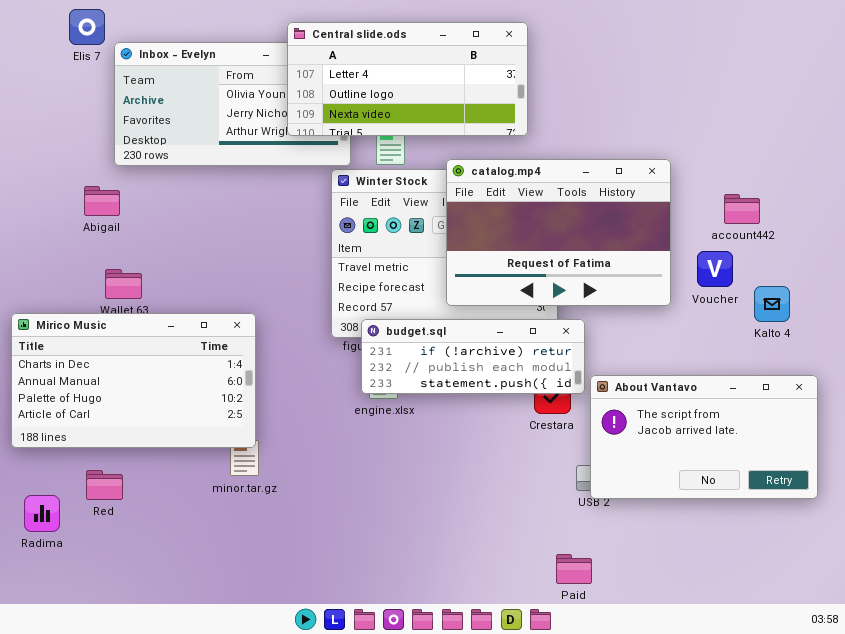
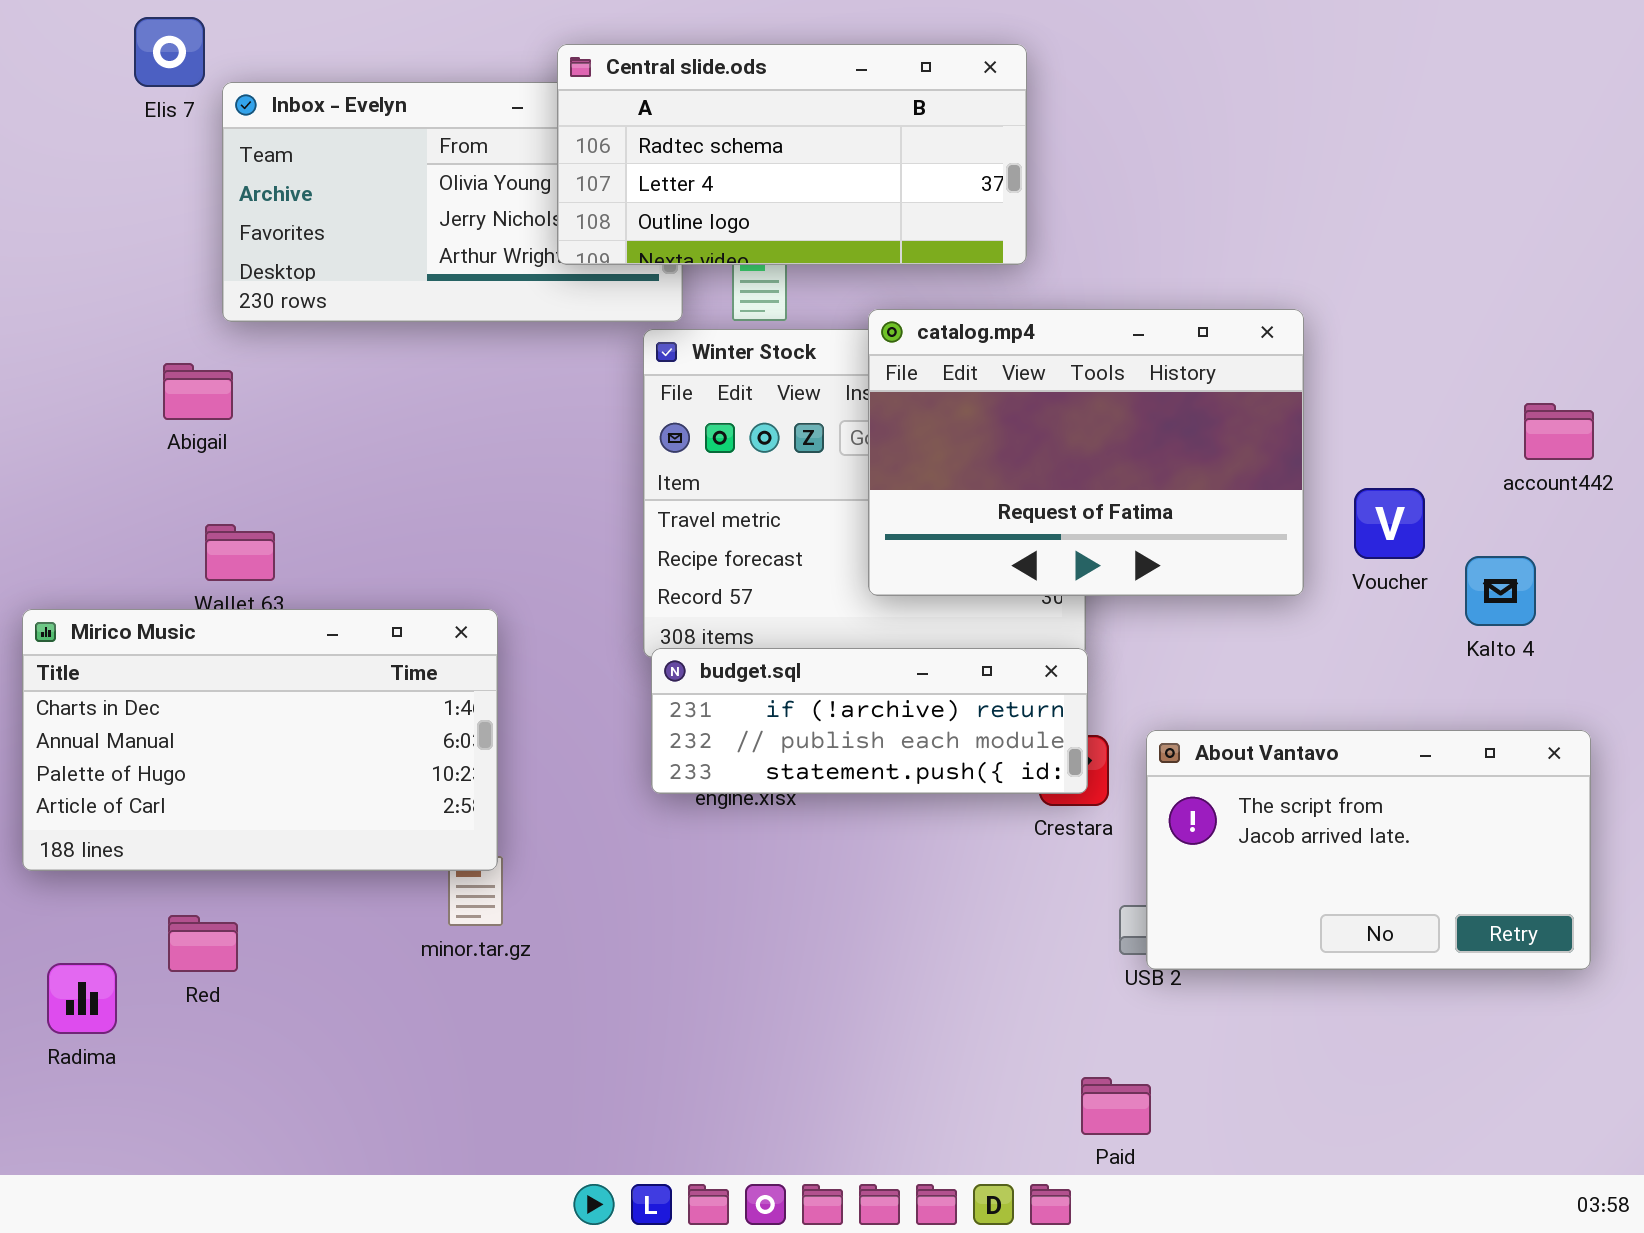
Central slide.ods: [287,22,528,136] -> [557,44,1027,265], scrolled up 1 row
account442: [724,194,760,224] -> [1524,403,1594,460], moved
budget.sql: [361,319,585,394] -> [651,648,1088,794], moved

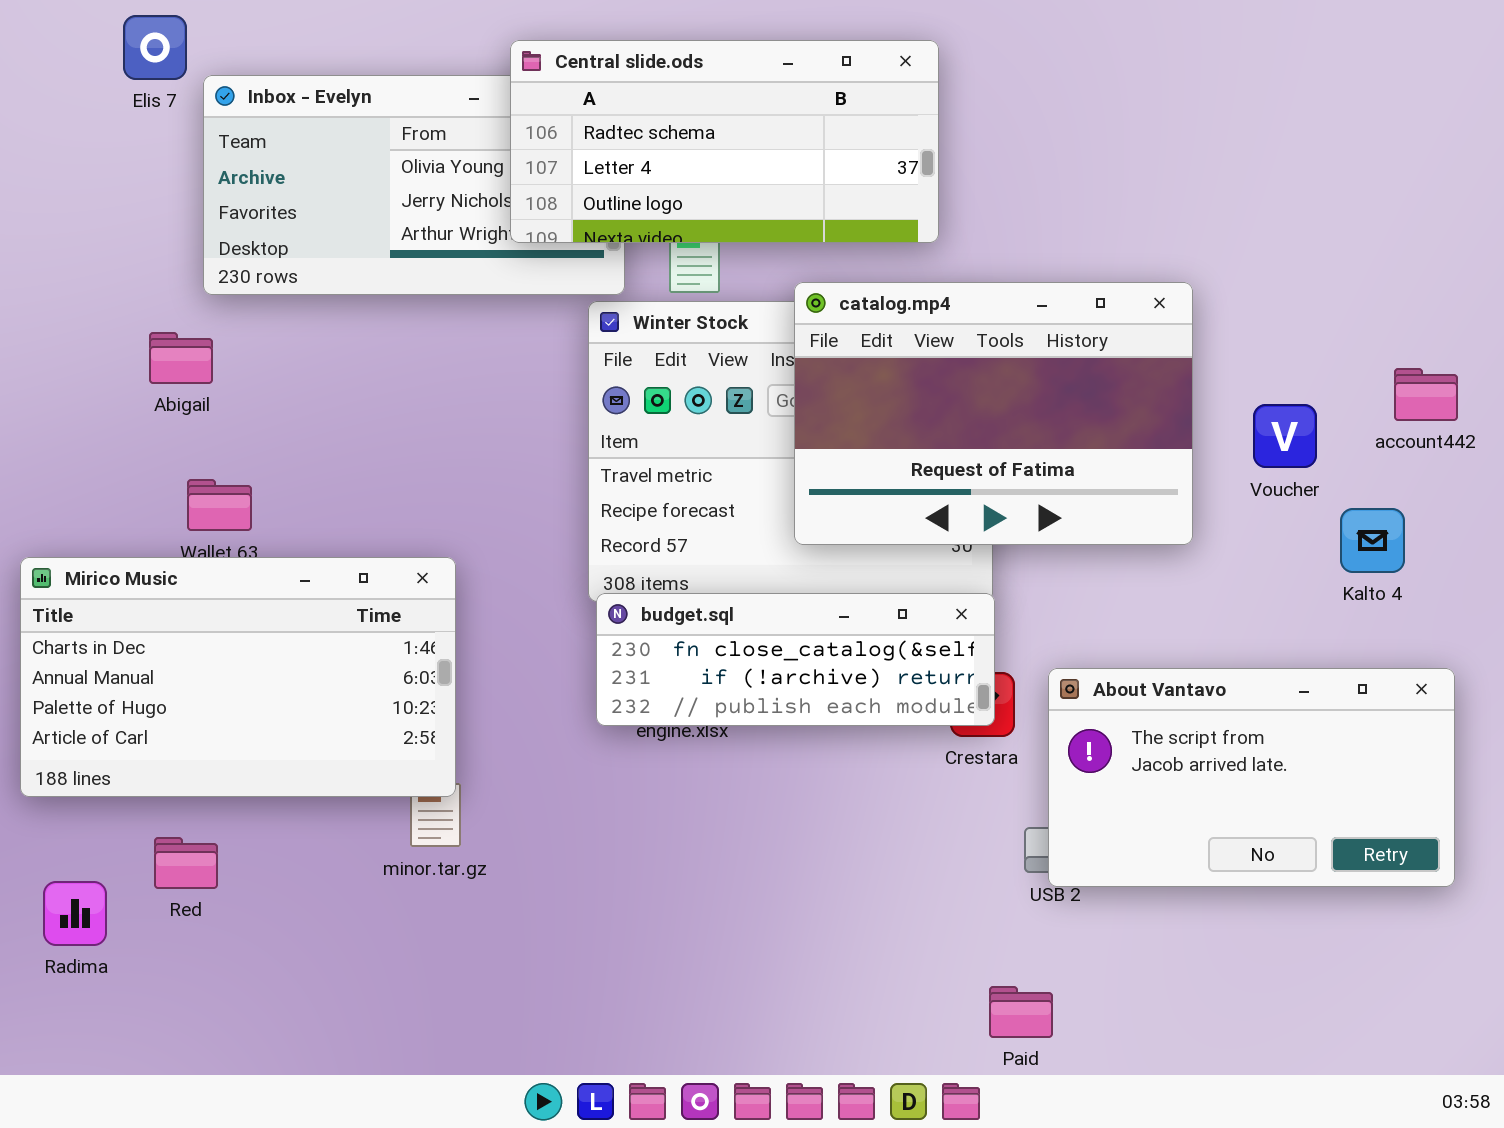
Voucher: [1354,488,1425,559] -> [1253,404,1317,468], moved
budget.sql: [651,648,1088,794] -> [596,593,995,726], scrolled up 1 row

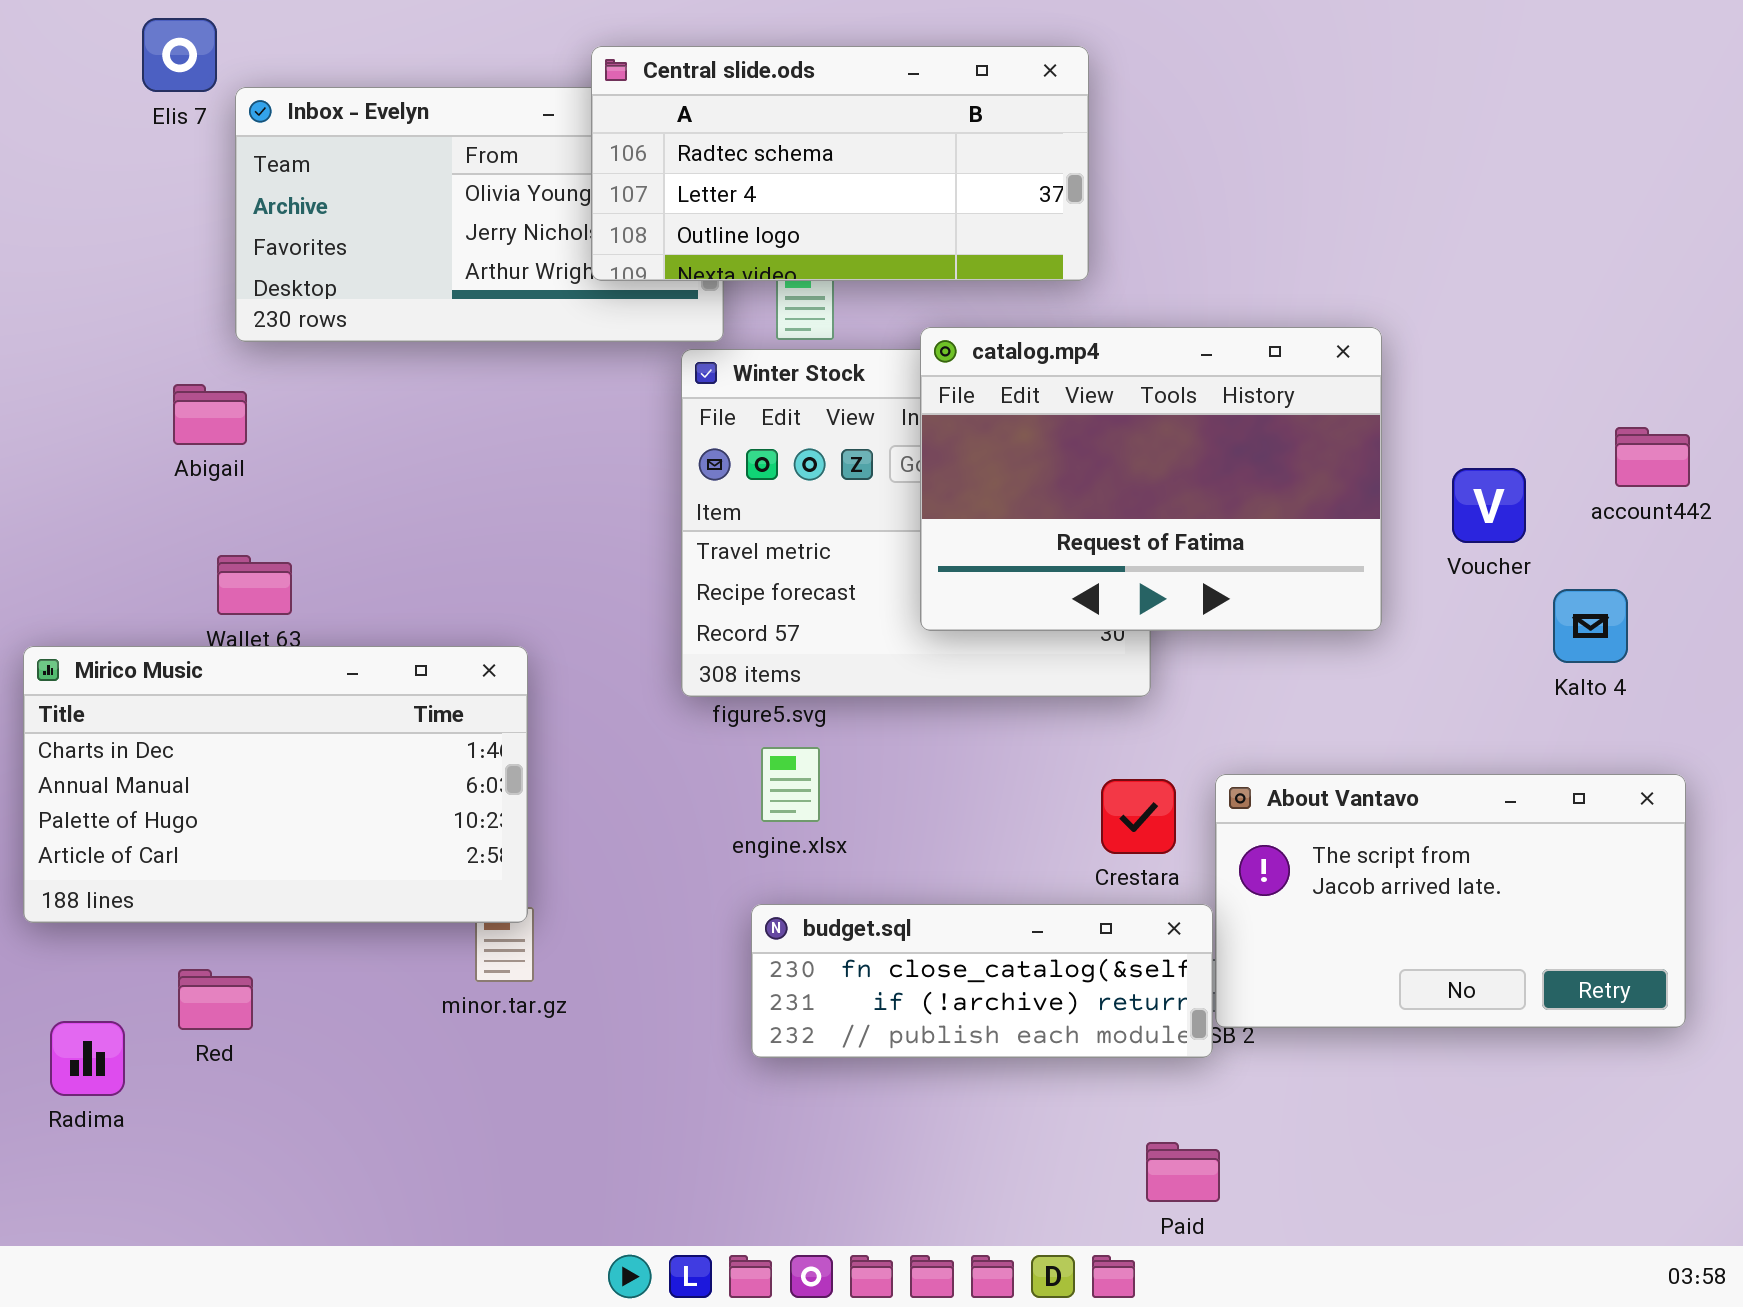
budget.sql: [596,593,995,726] -> [751,904,1213,1058], moved

